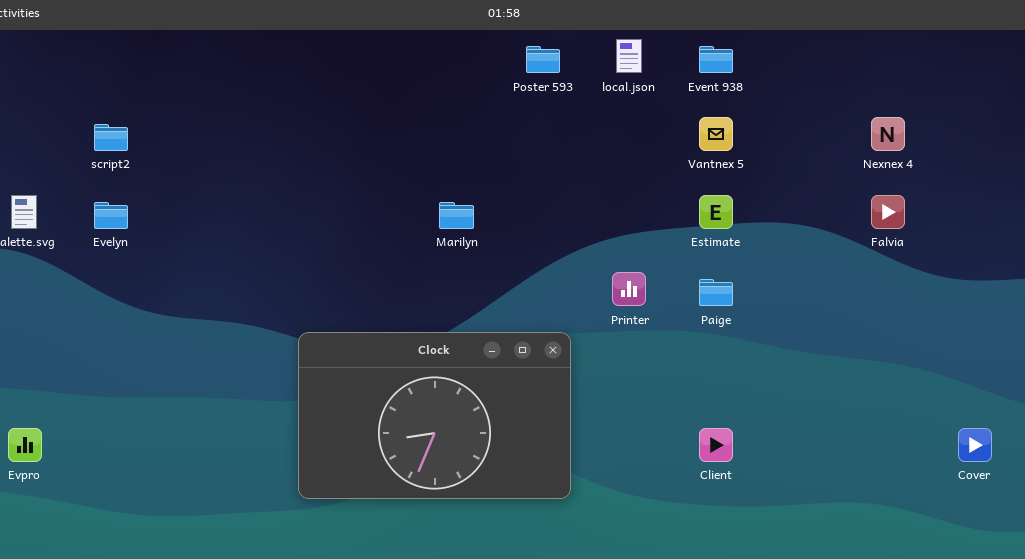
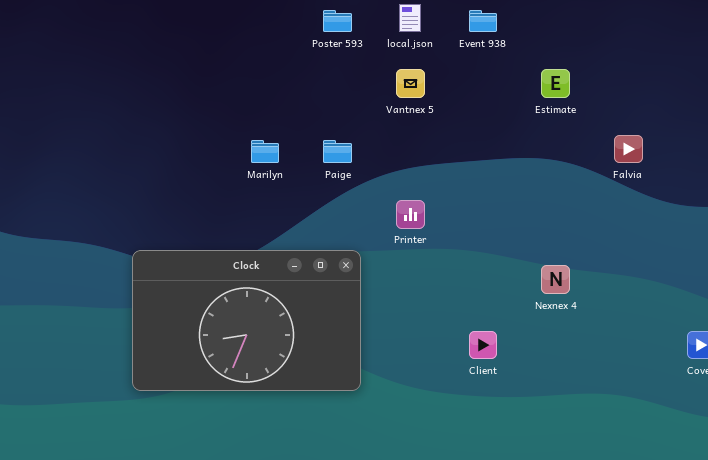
Vantnex 5: [699,117,733,151] -> [396,69,425,98], moved
Nexnex 4: [871,117,905,151] -> [541,265,570,294], moved
Estimate: [699,195,733,229] -> [541,69,570,98], moved
Paige: [699,279,733,306] -> [323,140,352,163], moved

